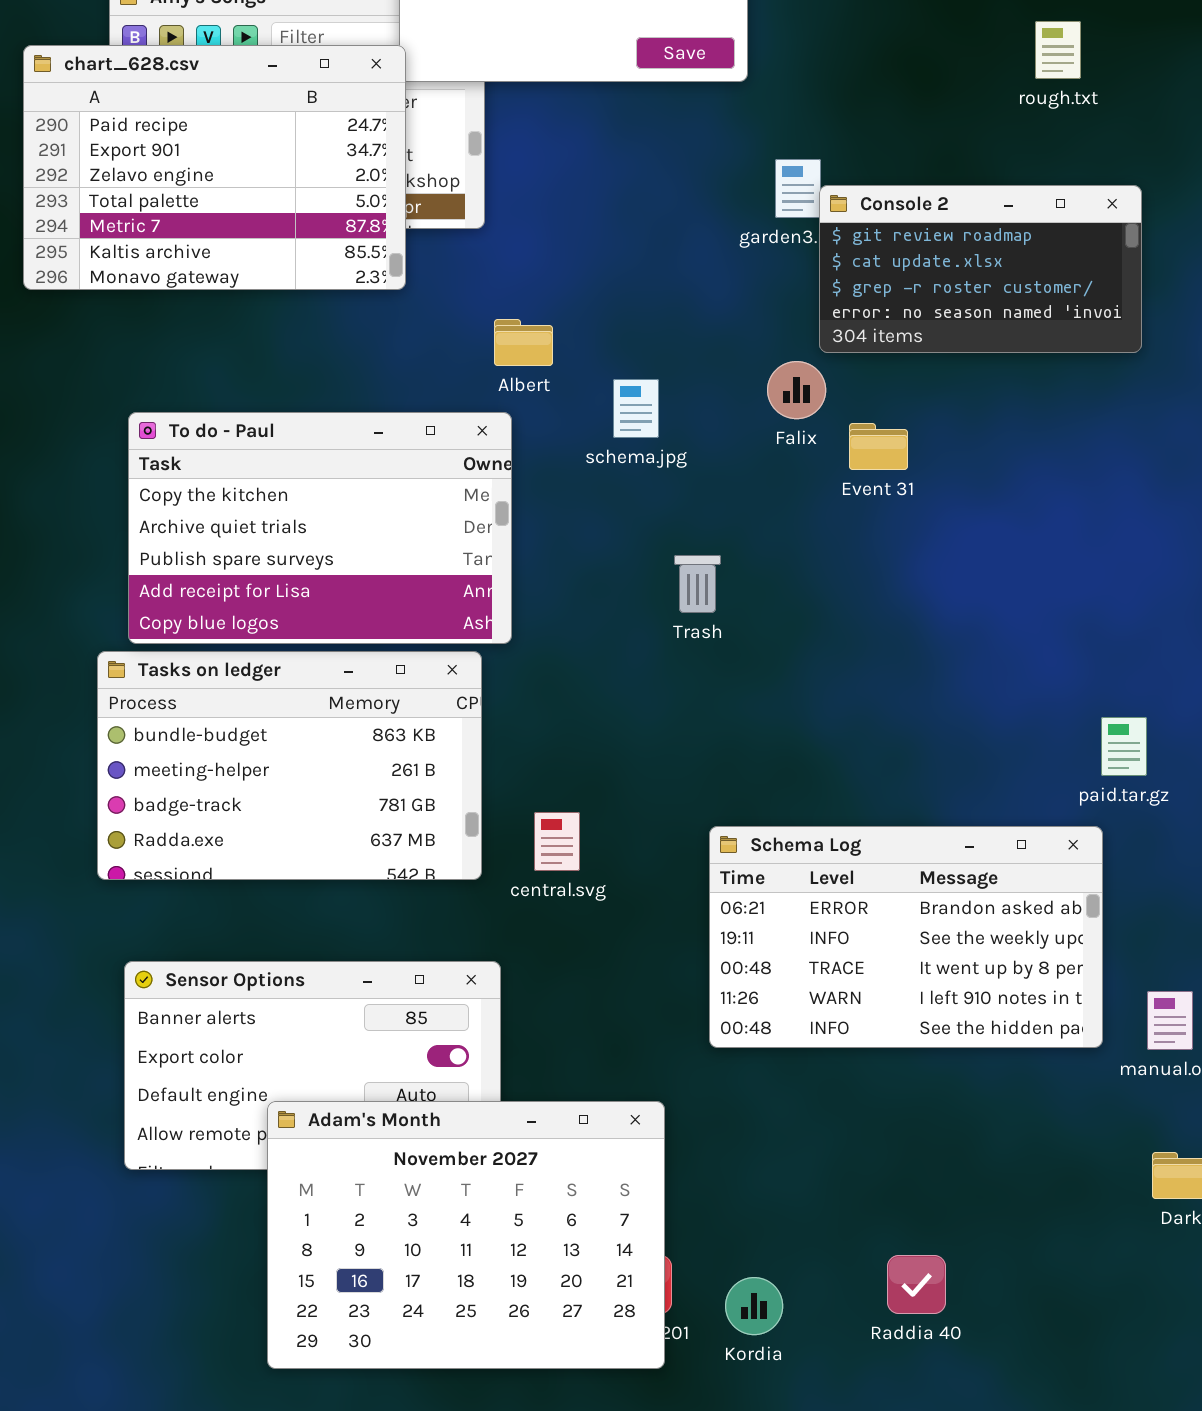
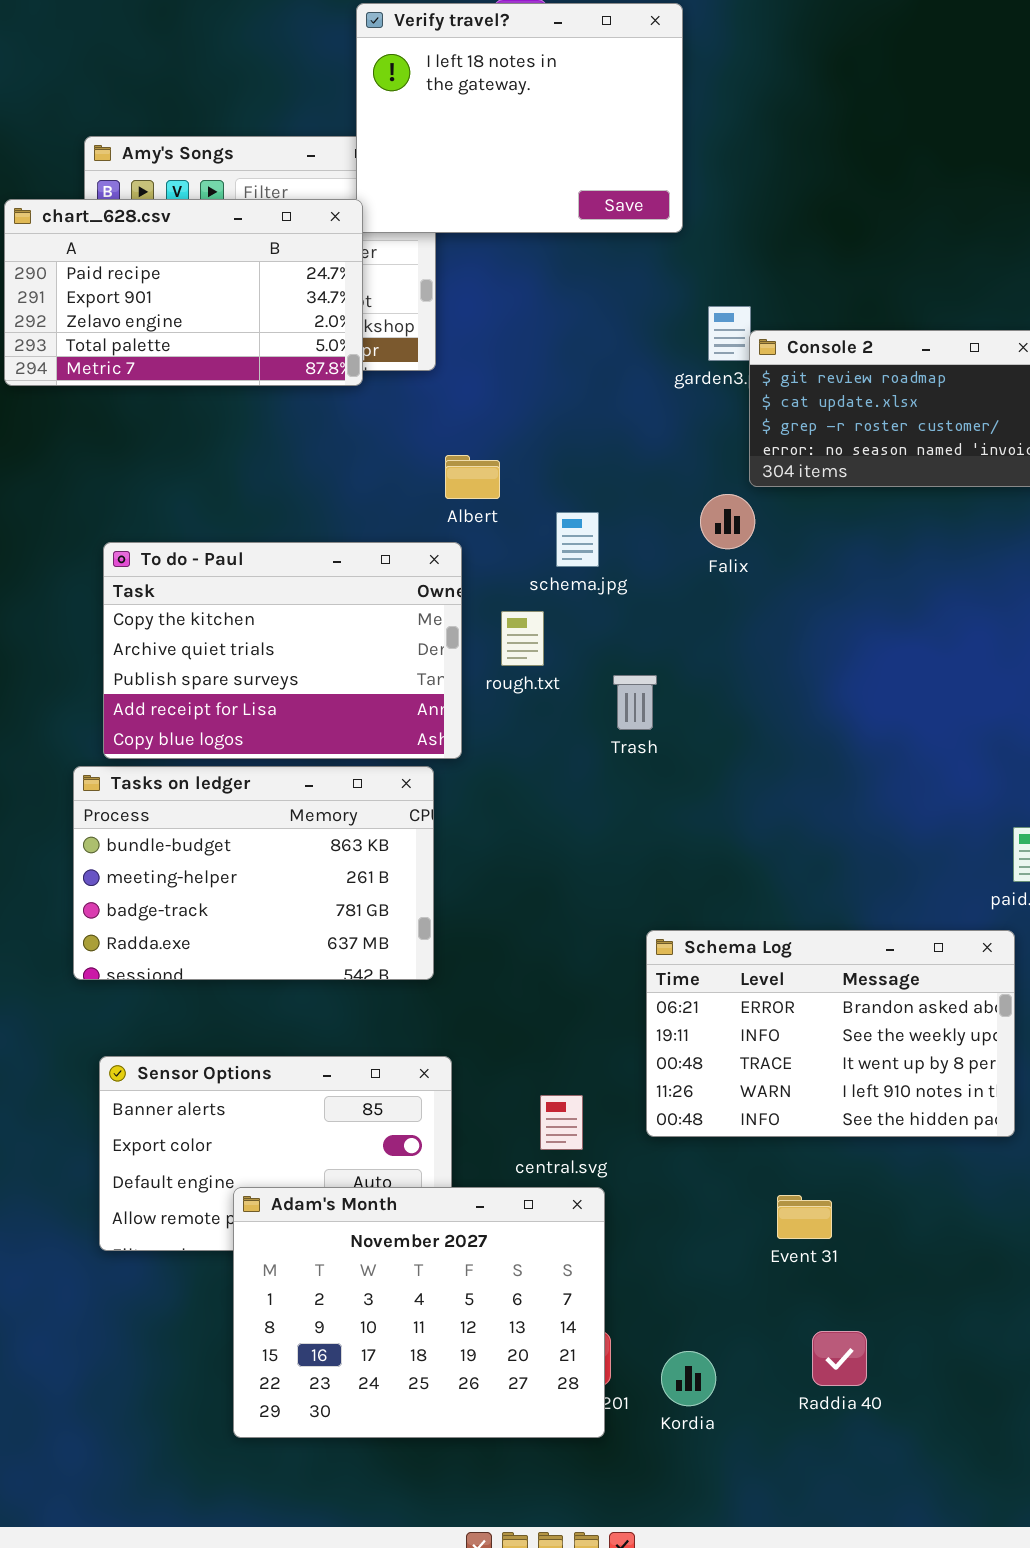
rough.txt: [1035,21,1081,79] -> [501,611,544,666], moved
chart_628.csv: [23,45,406,290] -> [4,199,363,386], resized
Event 31: [849,423,908,470] -> [777,1195,832,1239], moved
central.svg: [534,812,580,871] -> [540,1095,583,1150], moved

